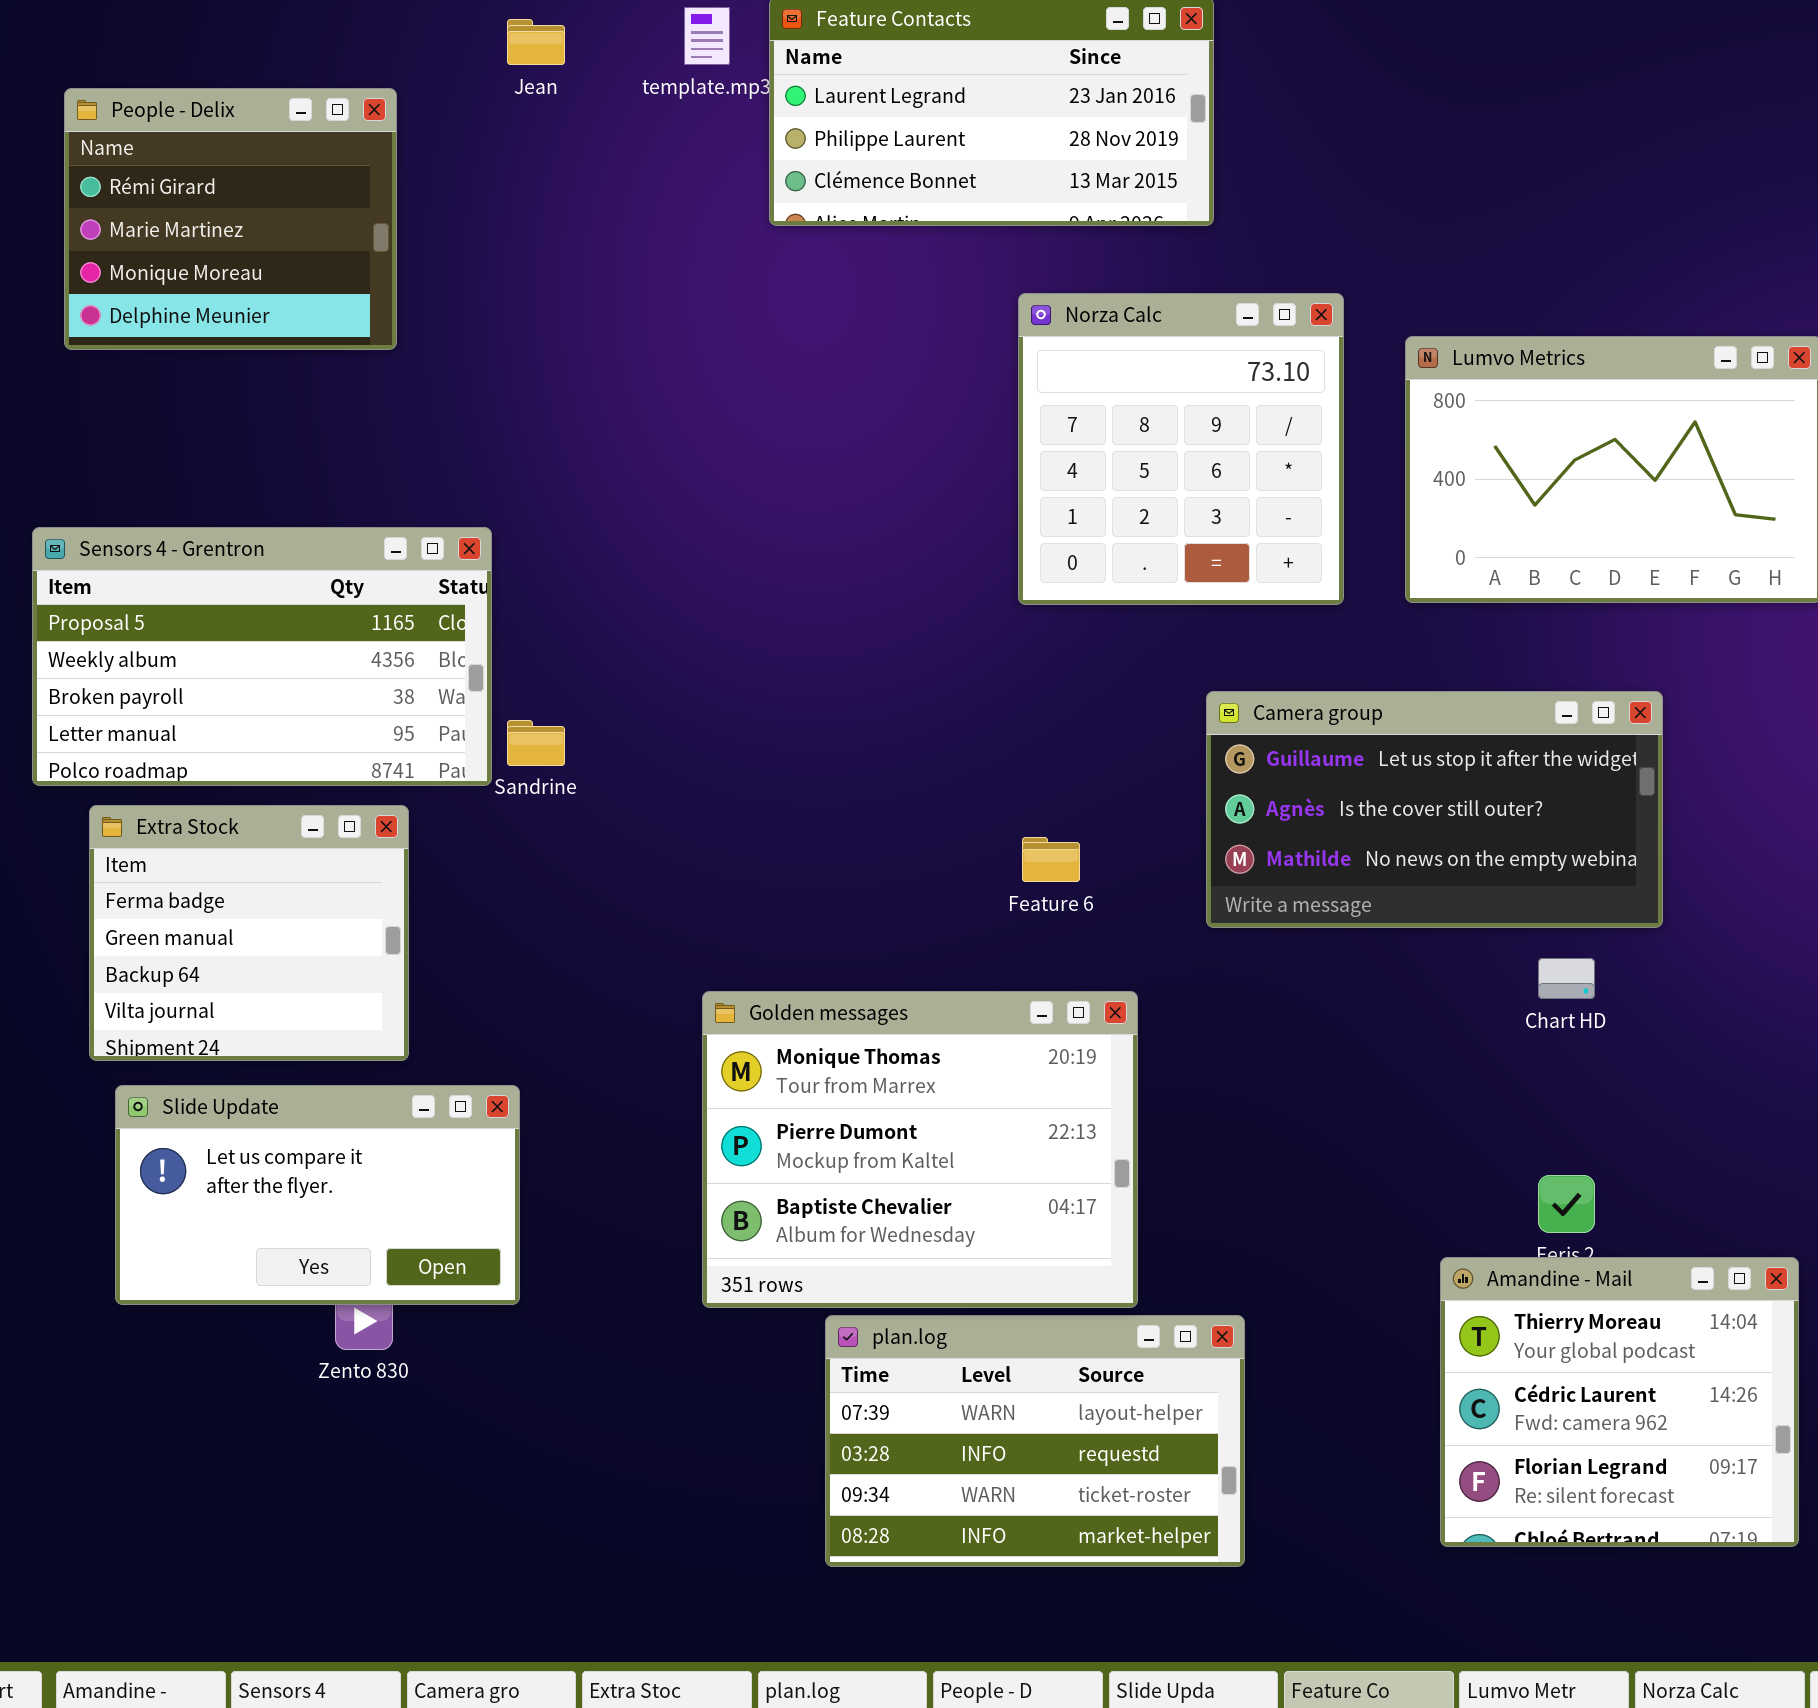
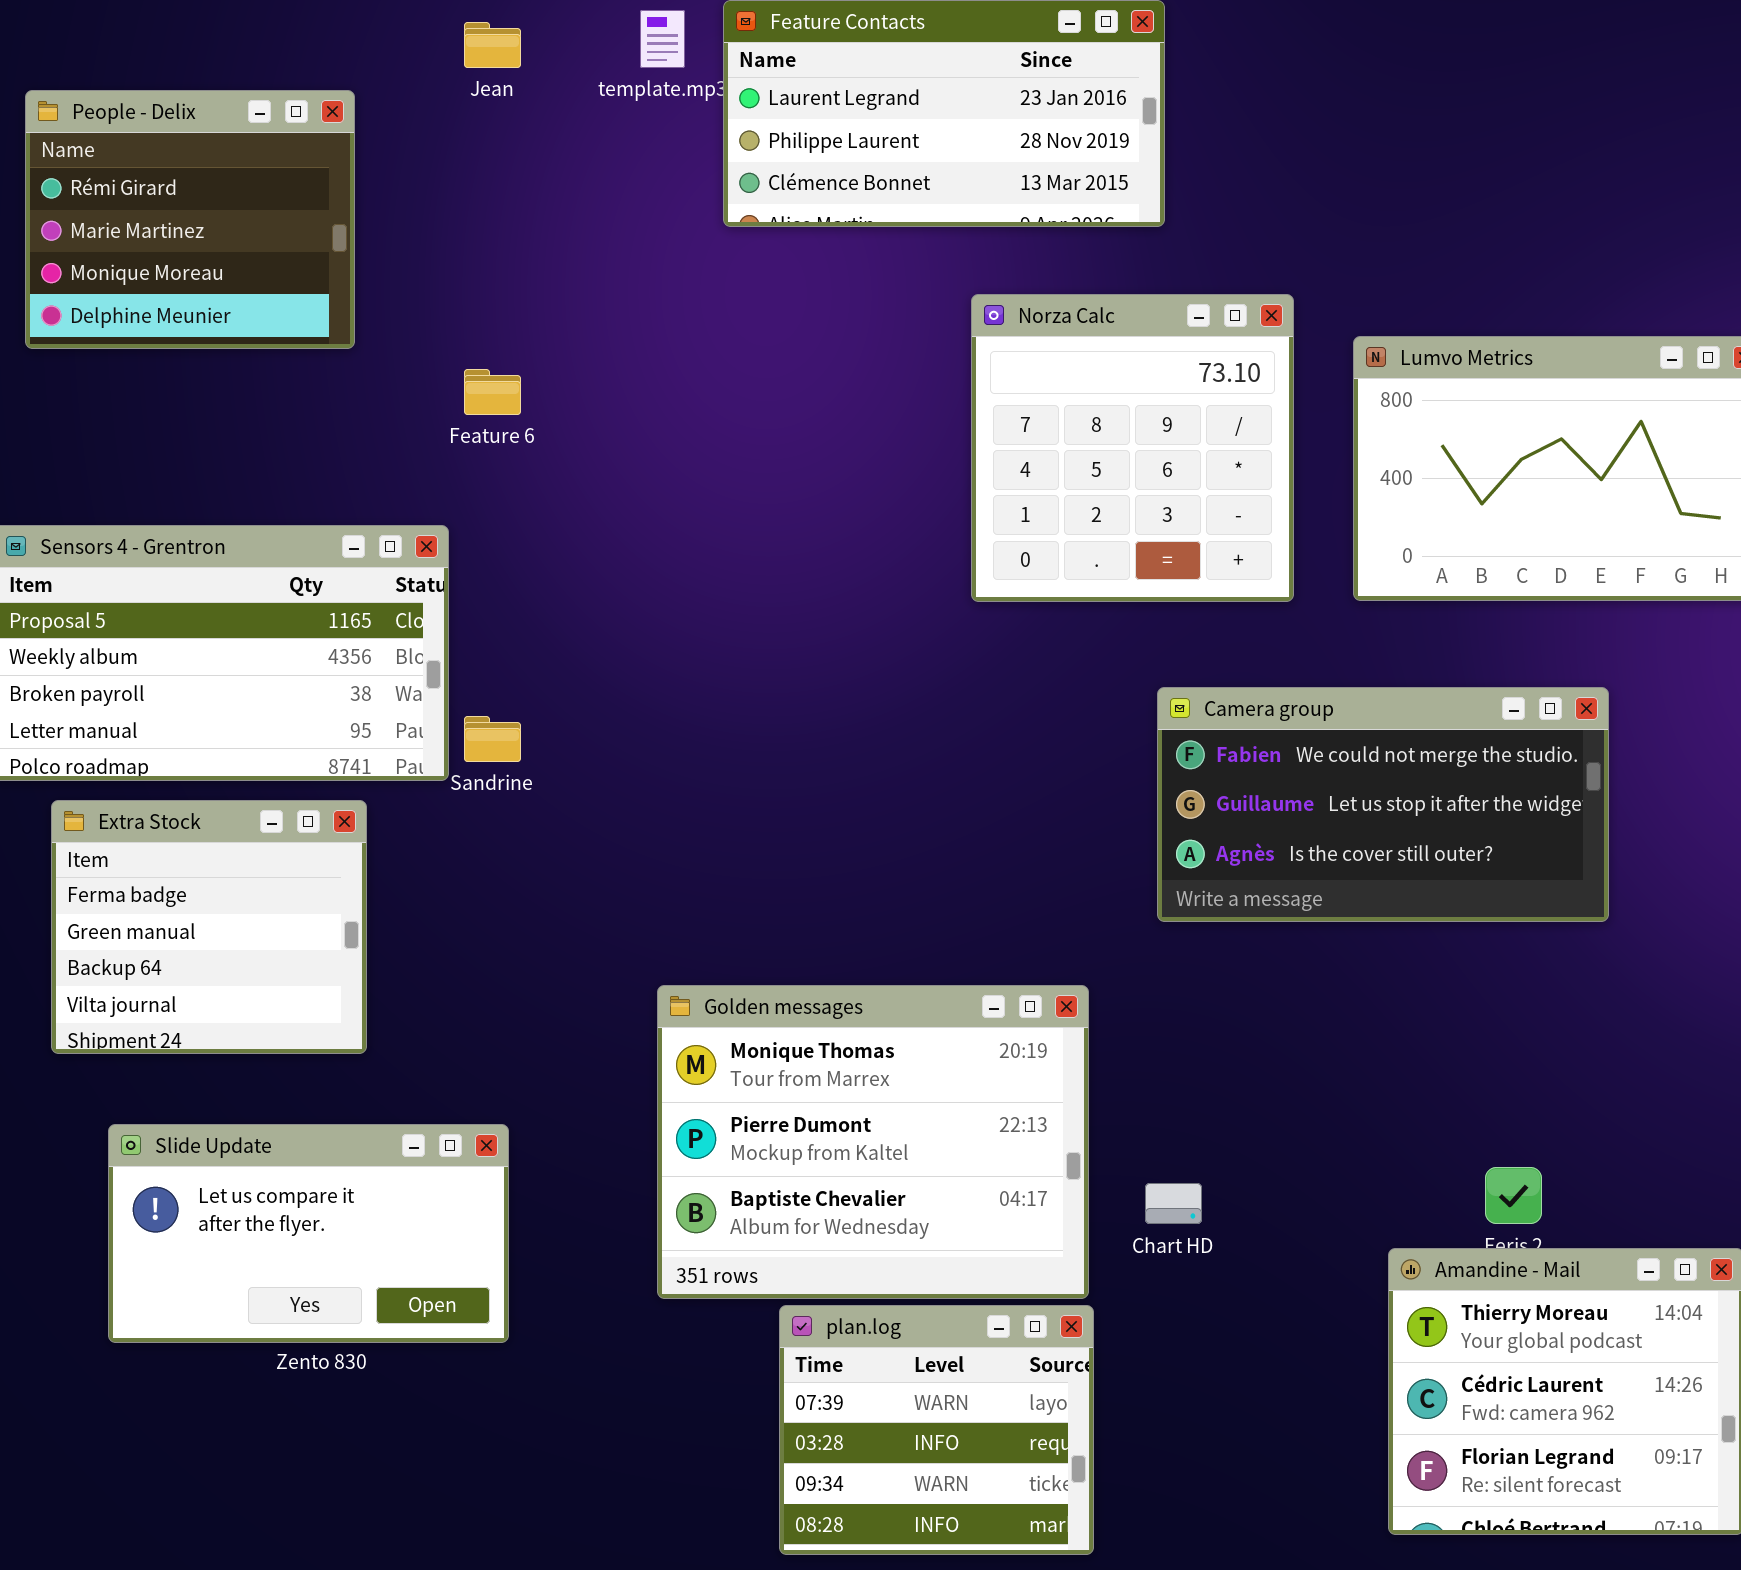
Camera group: [1206,691,1663,928] -> [1157,687,1609,922], scrolled up 1 row
Feature 6: [1022,837,1080,882] -> [464,369,521,415], moved
Chart HD: [1538,958,1595,999] -> [1145,1183,1202,1224], moved
Slide Update: [115,1085,520,1305] -> [108,1124,509,1343], moved
plan.log: [825,1315,1245,1567] -> [779,1305,1094,1555], resized

